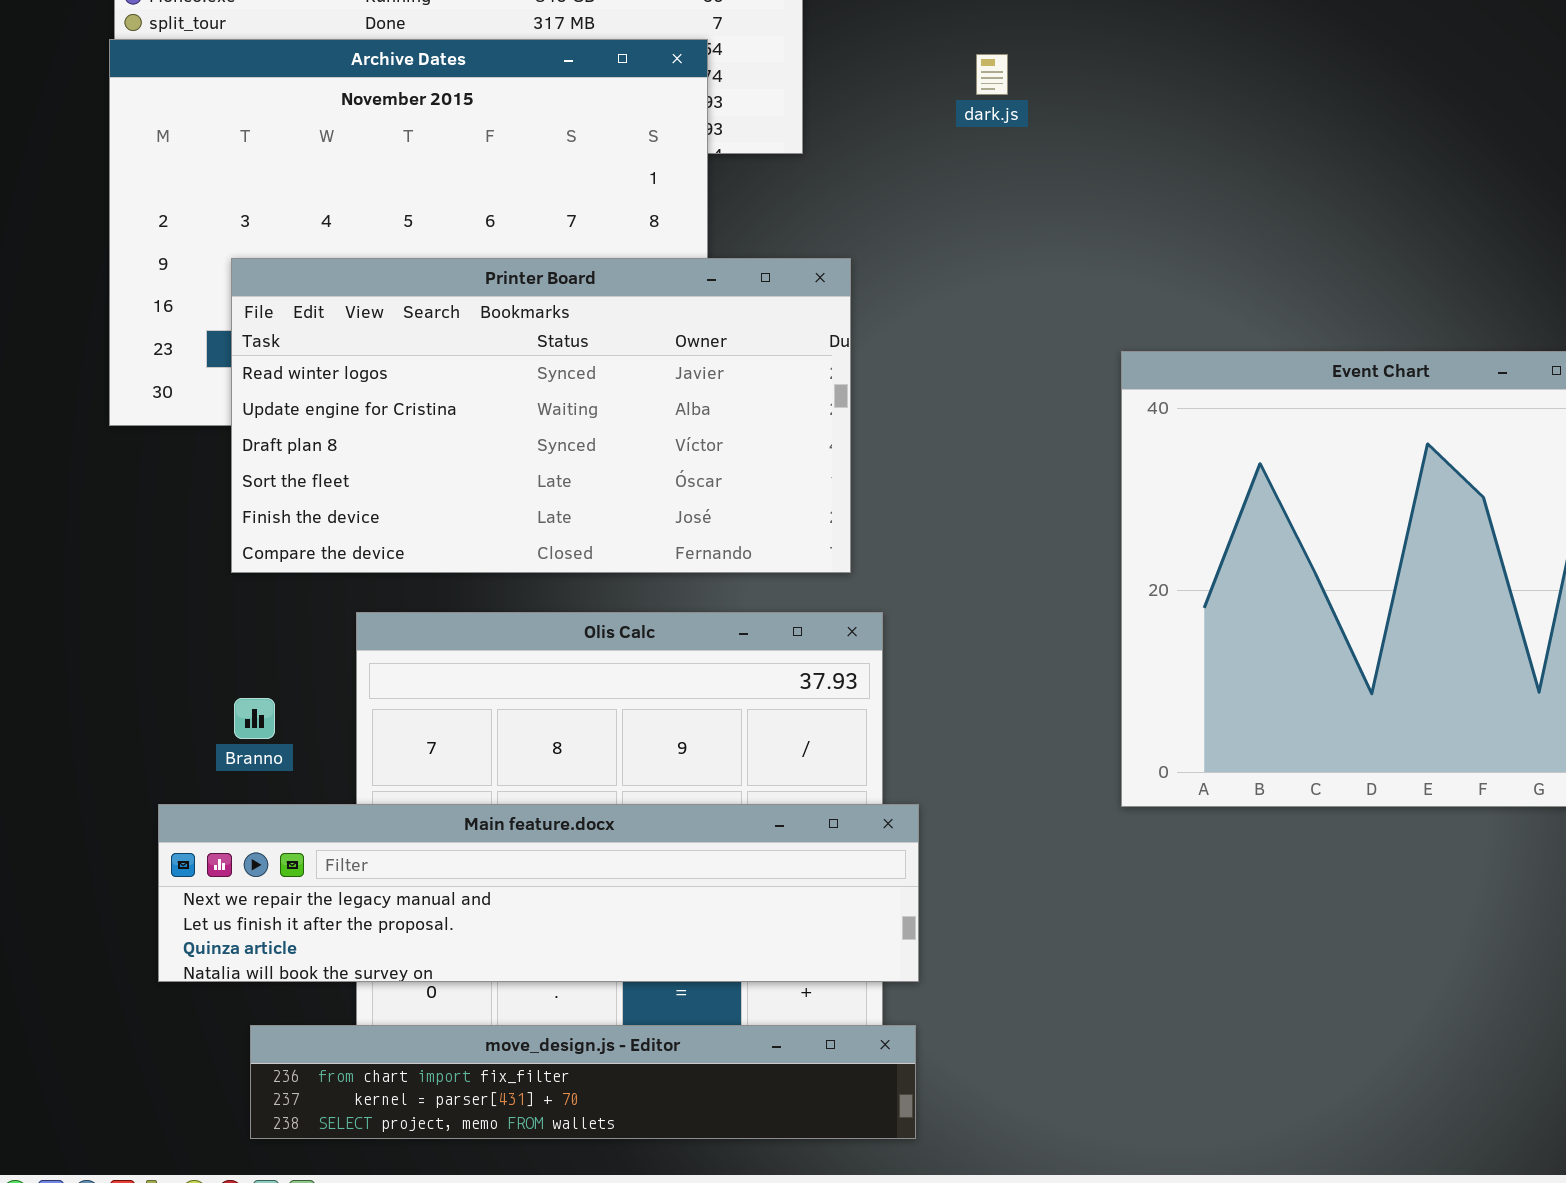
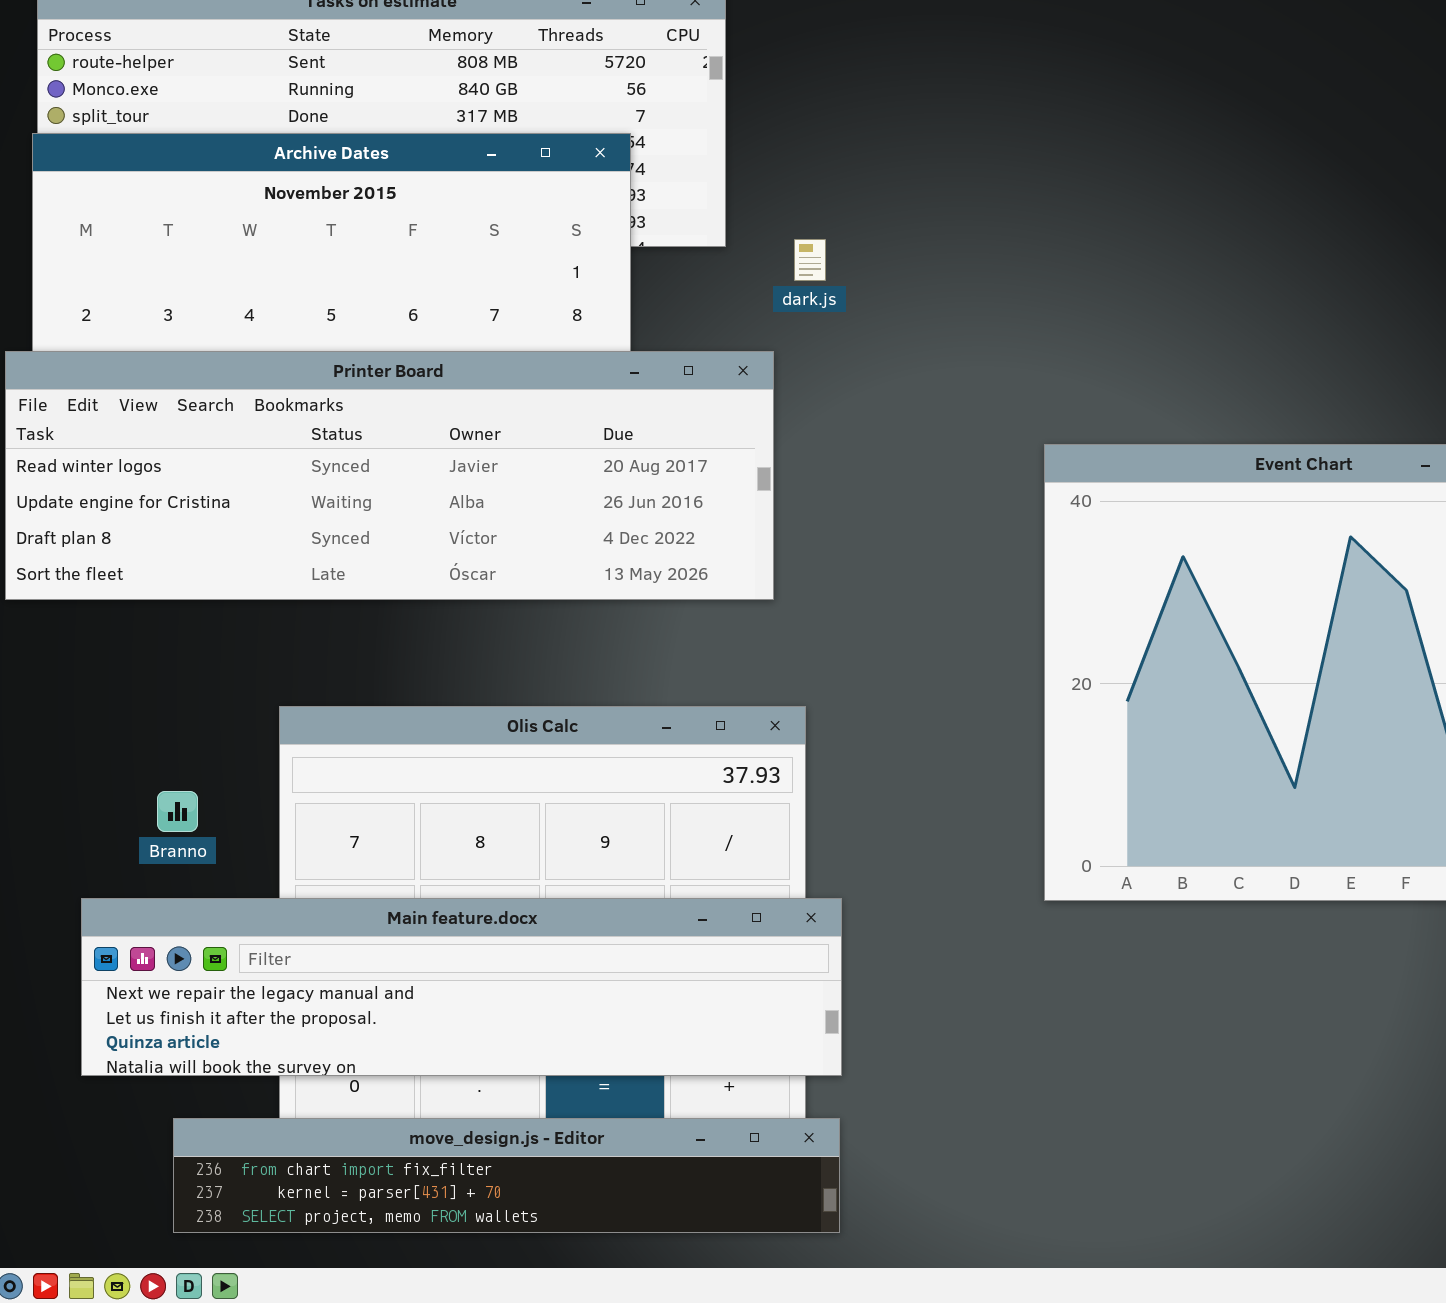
dark.js: [976,54,1008,95] -> [794,239,826,281], moved
Printer Board: [231,258,851,573] -> [5,351,774,600], resized

